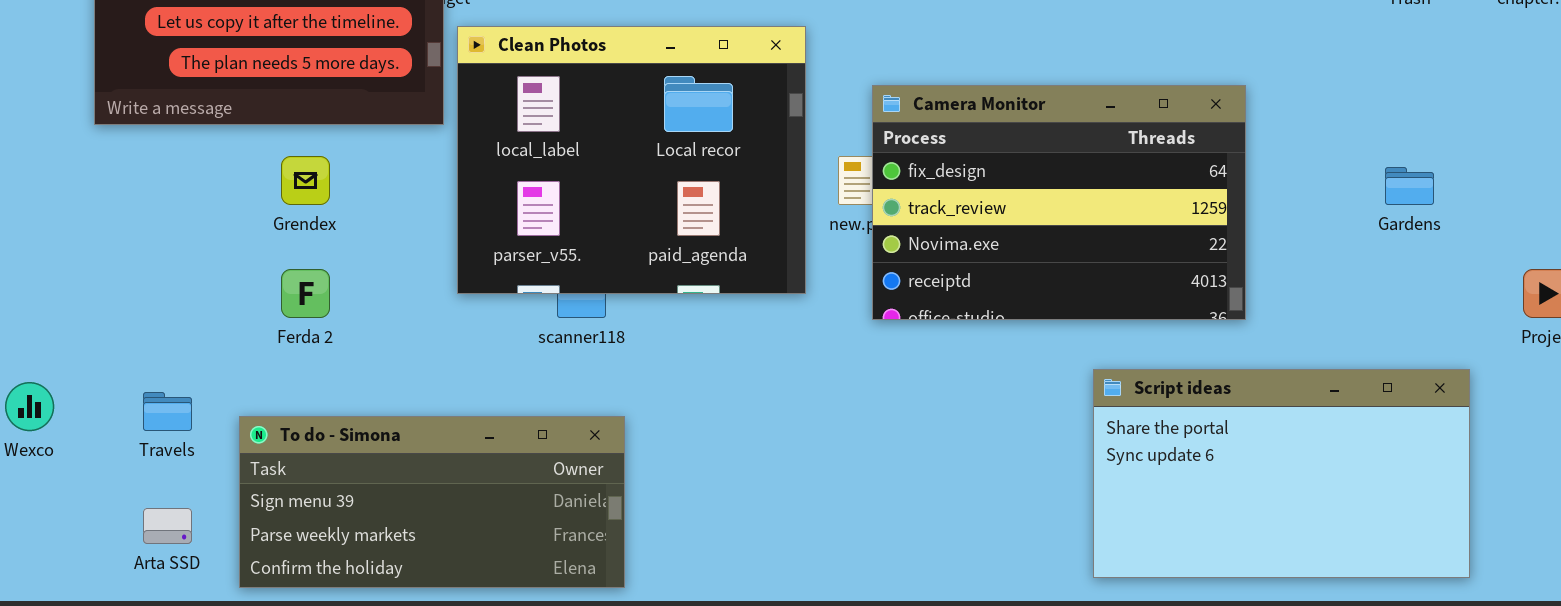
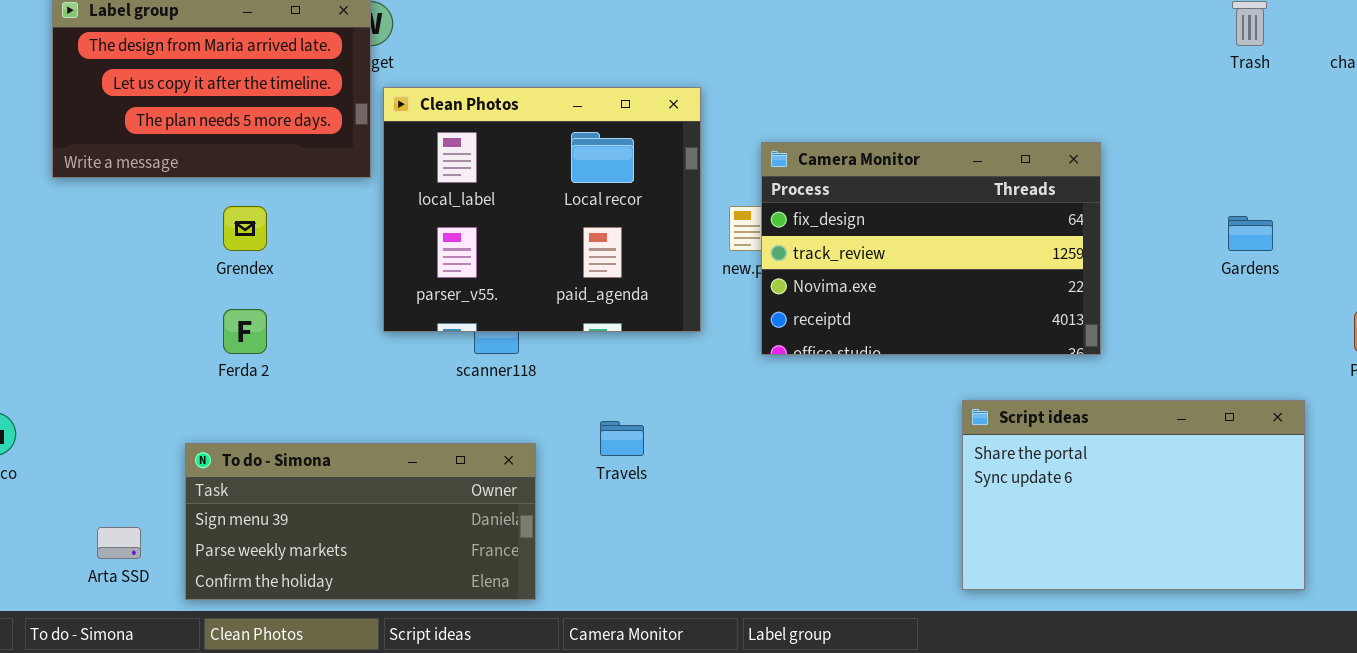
Travels: [143,392,192,431] -> [600,421,644,456], moved

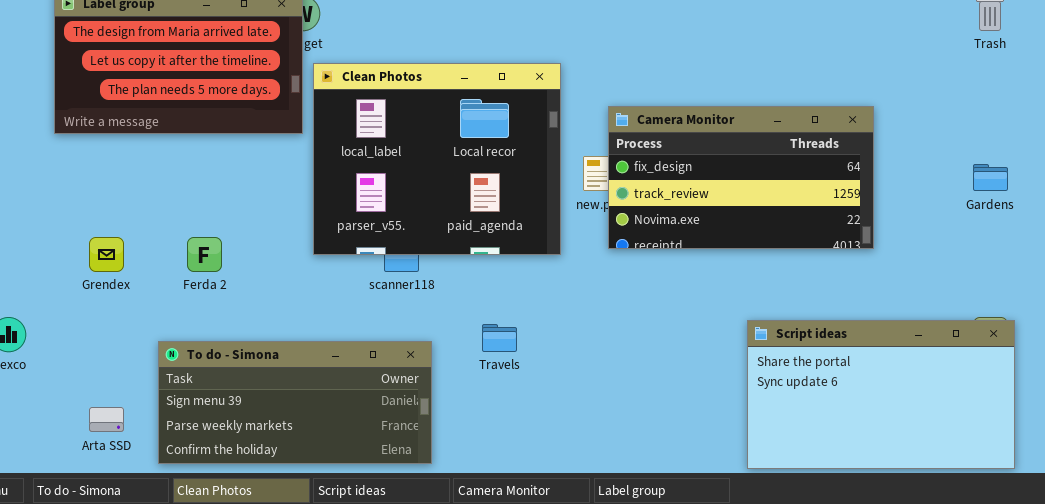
Camera Monitor: [761,142,1101,355] -> [608,106,874,249], resized
Grendex: [223,206,267,251] -> [89,237,124,272], moved
Script ideas: [962,400,1305,590] -> [747,320,1015,469], moved

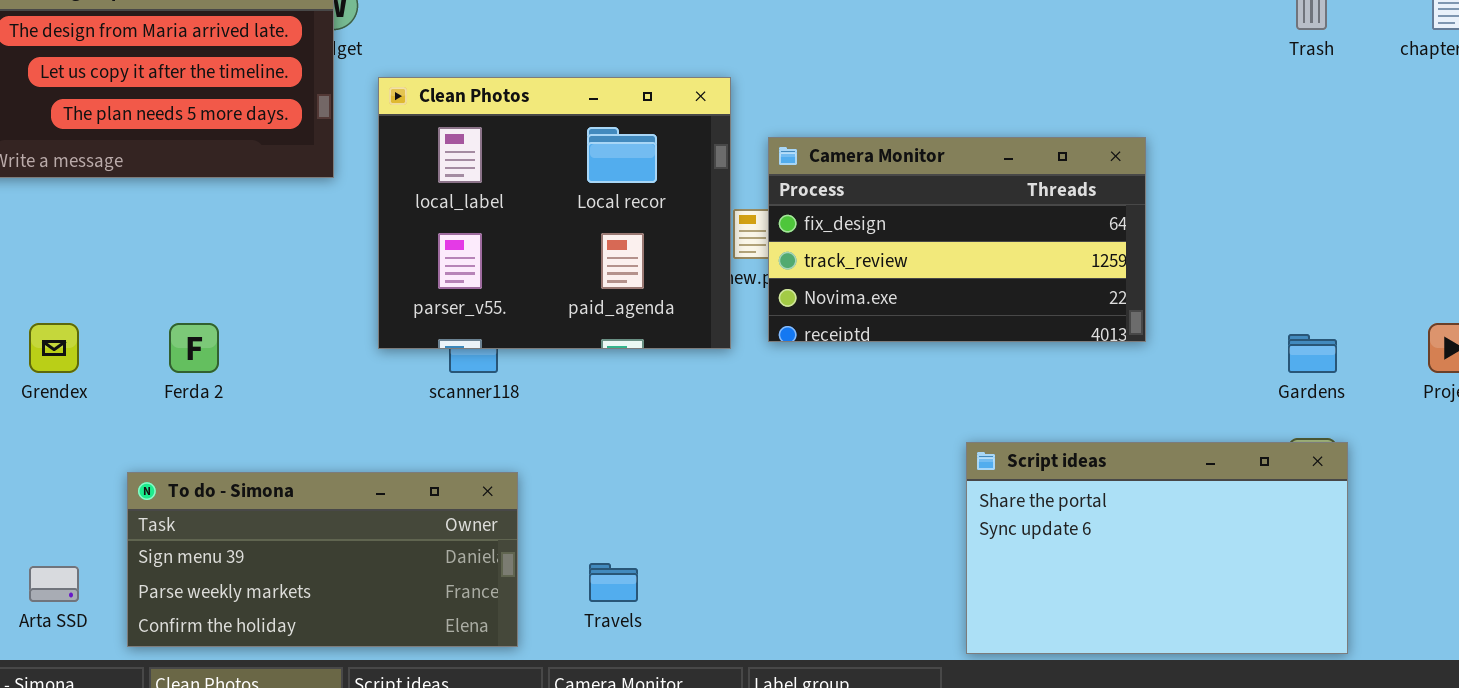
Clean Photos: [313,63,561,255] -> [378,77,731,349], moved
Gardens: [973,164,1008,191] -> [1288,334,1337,373], moved
Travels: [482,324,517,352] -> [589,563,638,602], moved

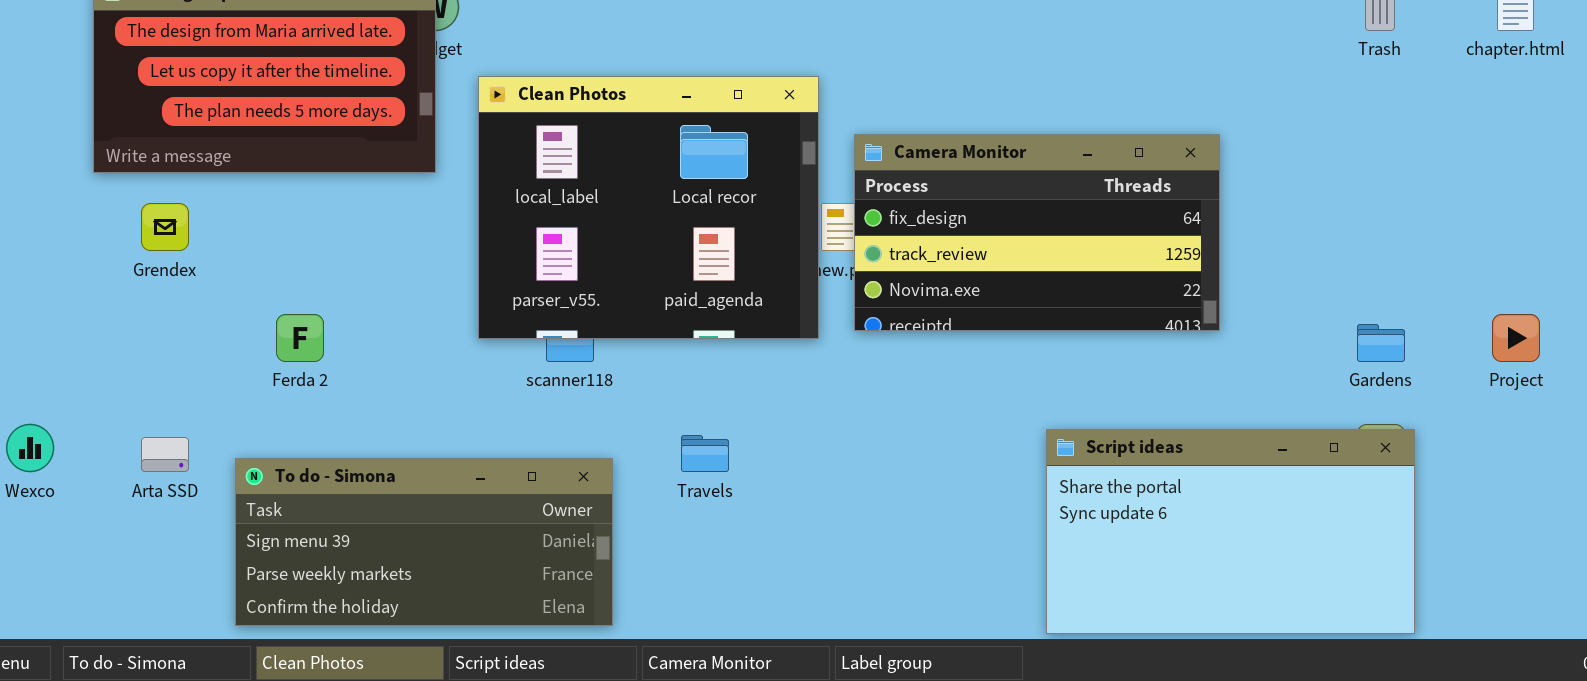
Grendex: [29,323,79,373] -> [141,203,189,251], moved
Travels: [589,563,638,602] -> [681,435,729,472], moved
Arta SSD: [29,566,79,602] -> [141,437,189,472], moved

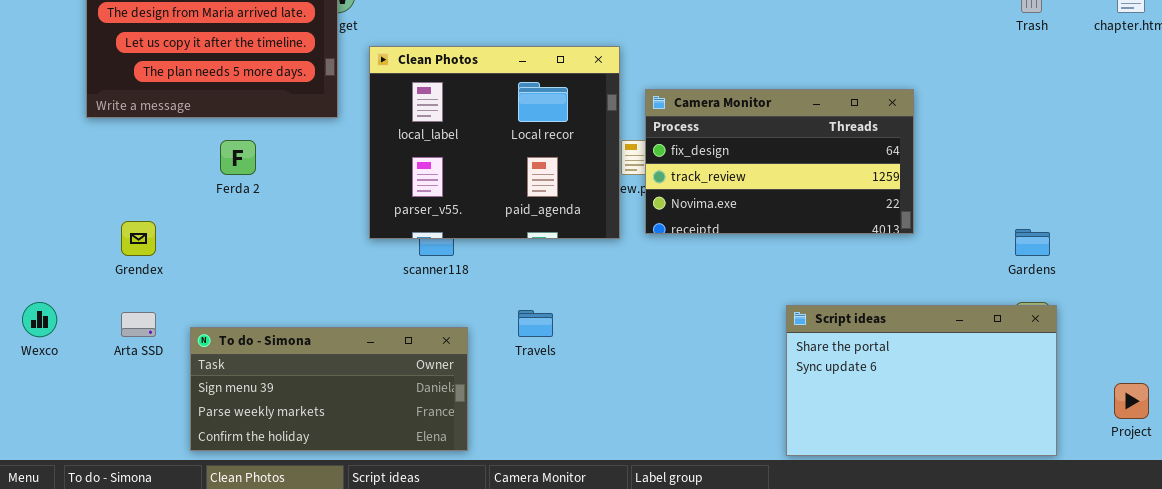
Grendex: [141,203,189,251] -> [121,221,156,256], moved
Ferda 2: [276,314,324,362] -> [220,140,256,175], moved
Project: [1492,314,1540,362] -> [1114,383,1149,419], moved

